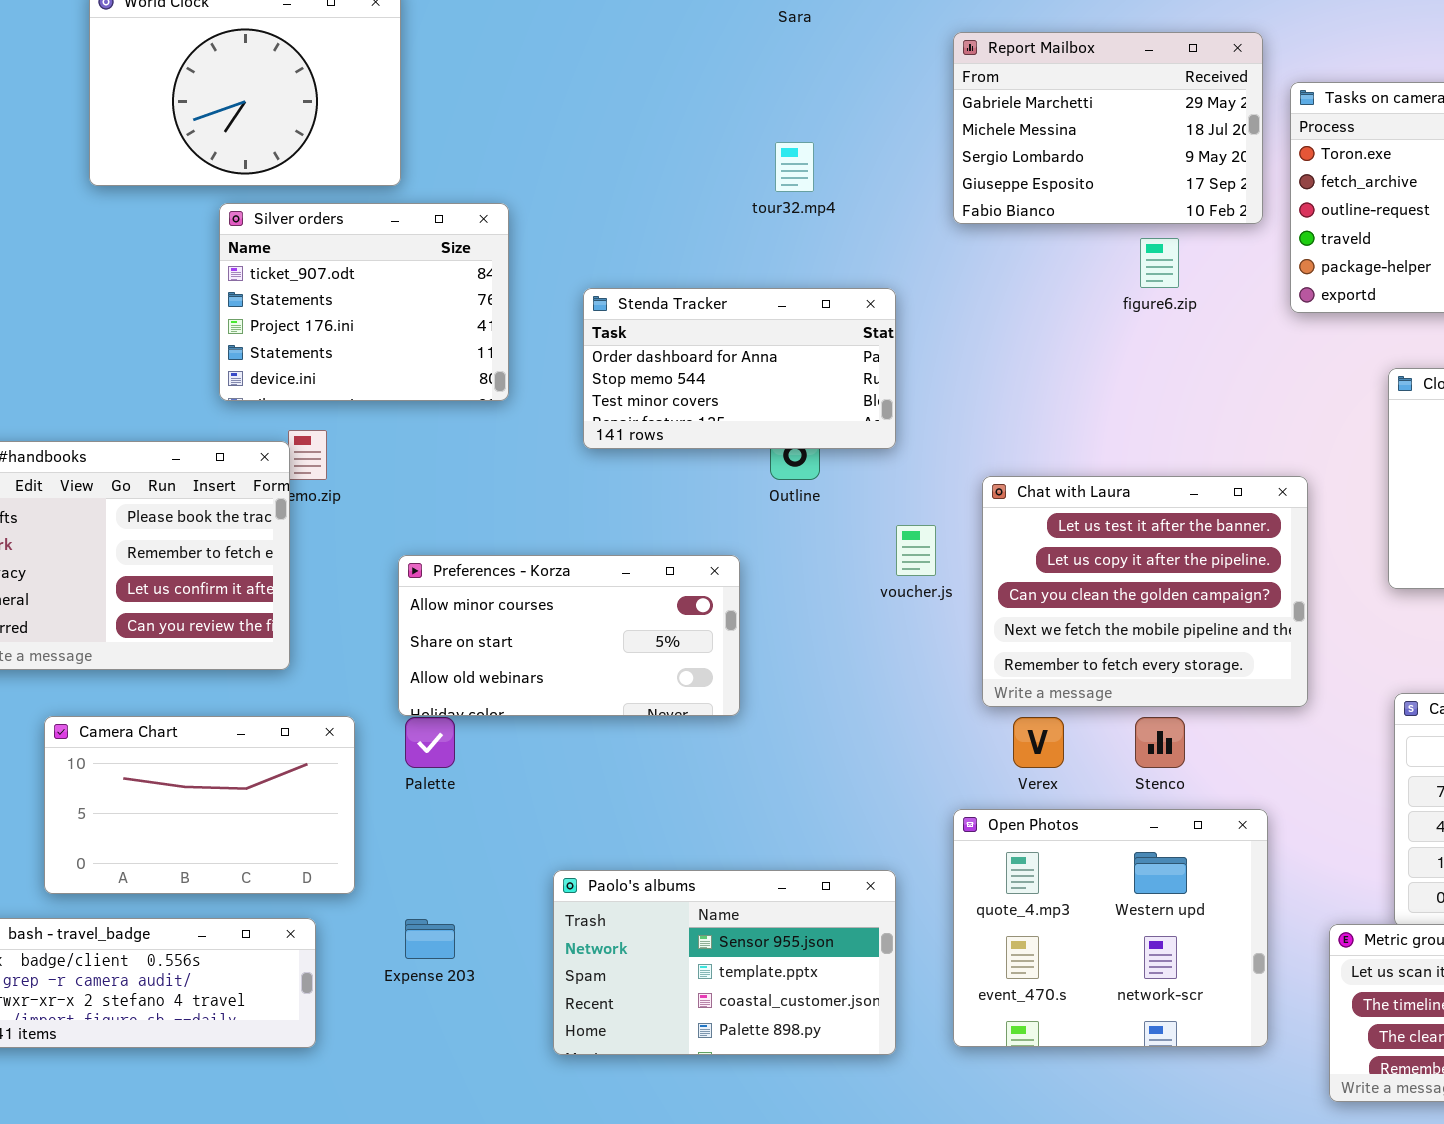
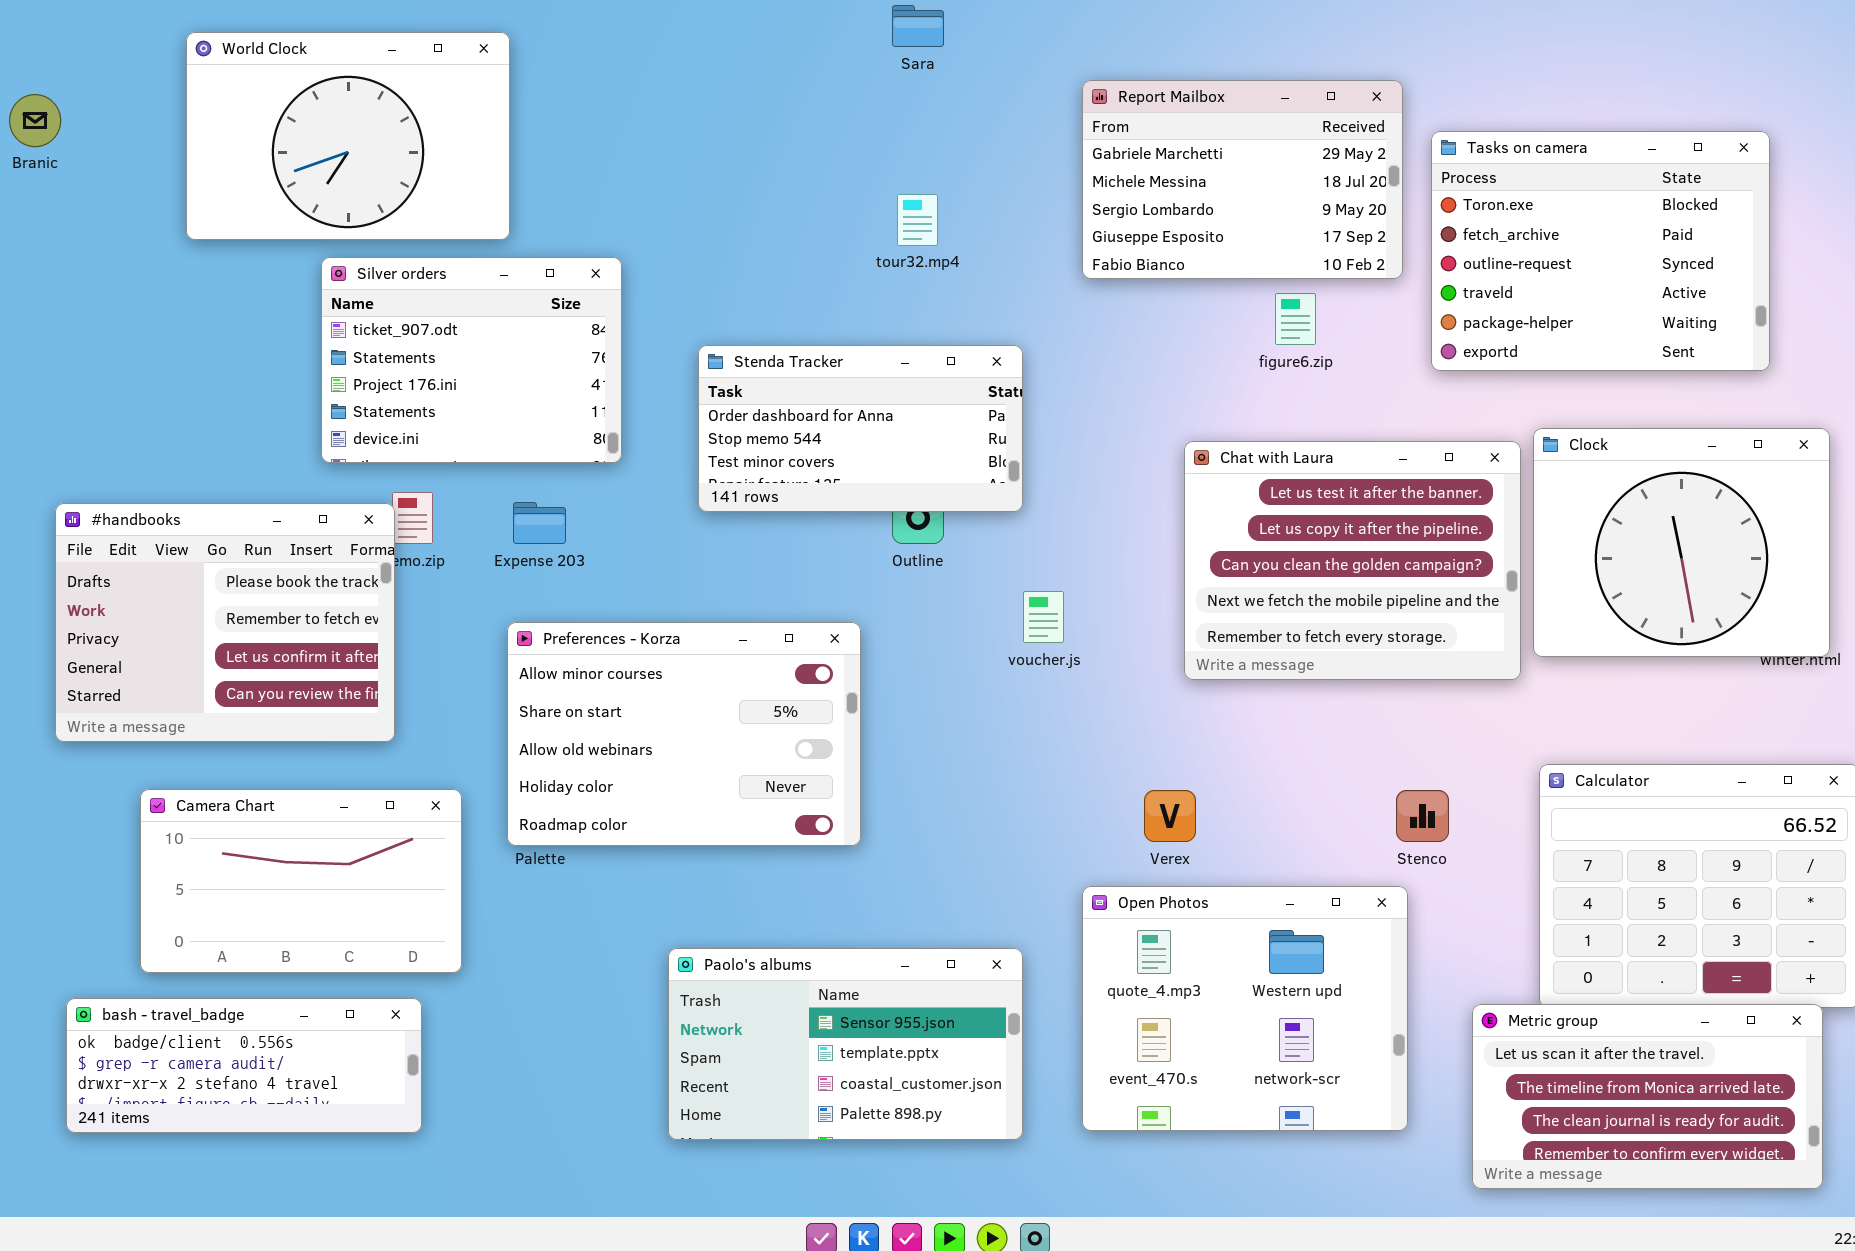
Chat with Laura: [982,476,1308,707] -> [1184,441,1521,680], moved
Preferences - Korza: [398,555,740,716] -> [507,622,861,846], resized
Stenco: [1135,717,1185,768] -> [1396,790,1449,842], moved
Expense 203: [405,919,455,959] -> [513,502,566,544], moved

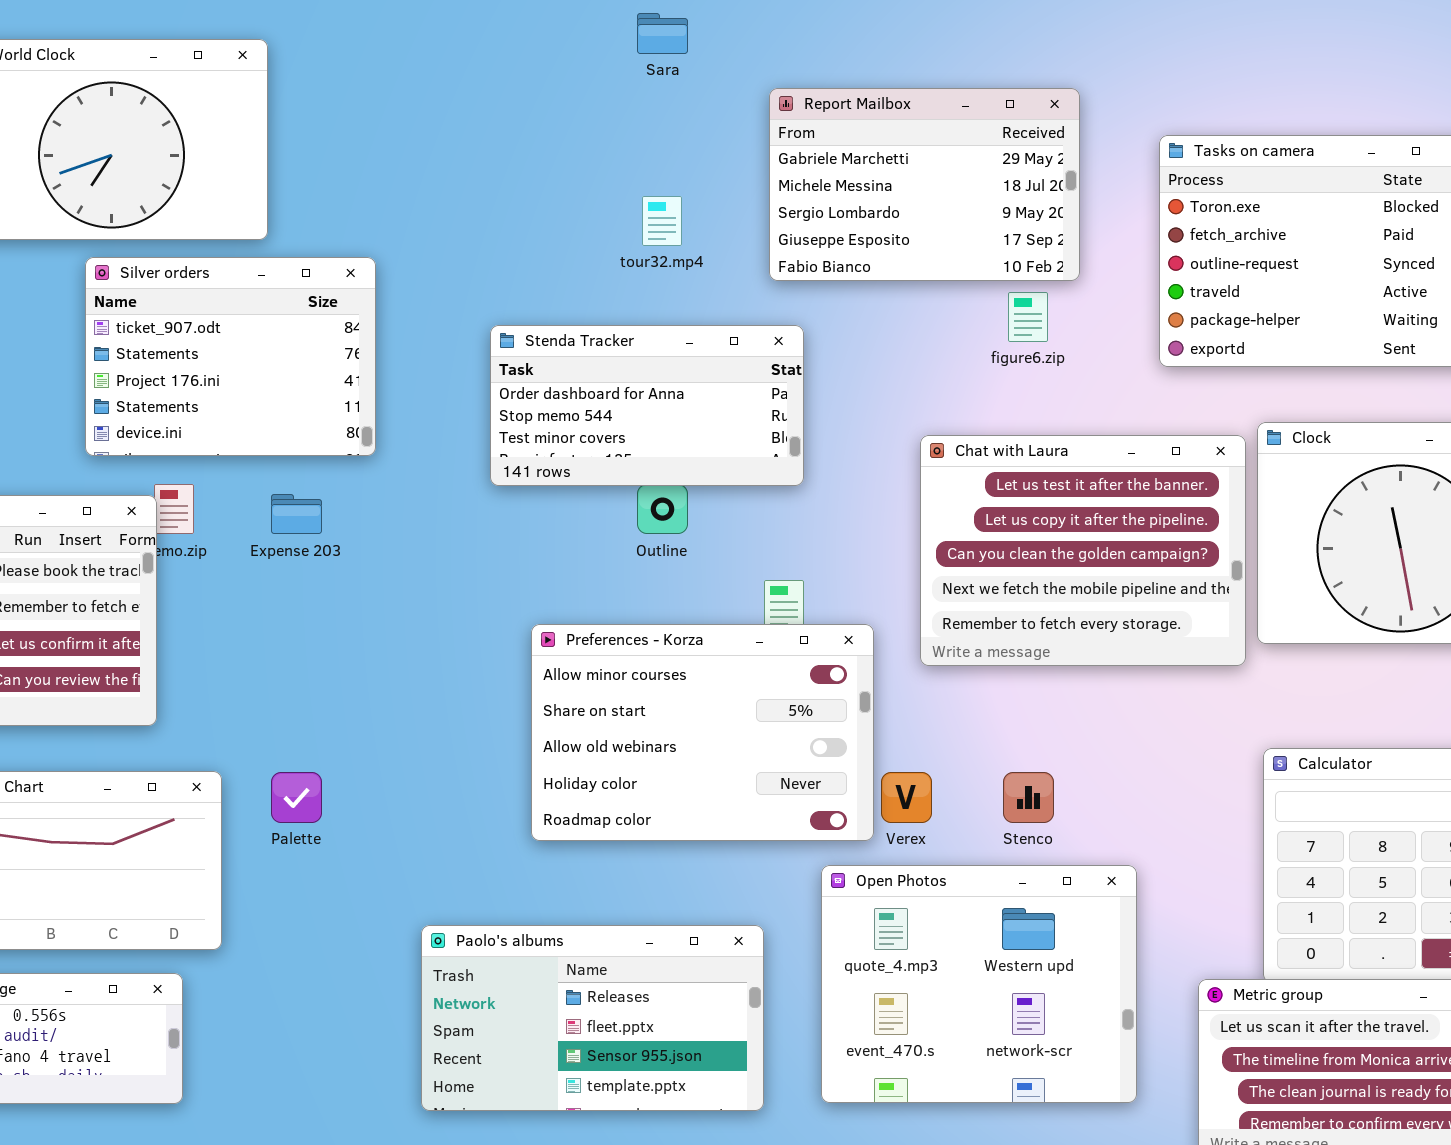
Report Mailbox: [1082,80,1403,279] -> [769,88,1080,281], moved
Stenda Tracker: [698,345,1023,512] -> [490,325,804,486], moved
Preferences - Korza: [507,622,861,846] -> [531,624,874,841], moved
Stenco: [1396,790,1449,842] -> [1003,772,1054,823], moved
Paolo's albums: [668,948,1023,1140] -> [421,925,764,1111], scrolled up 2 rows

